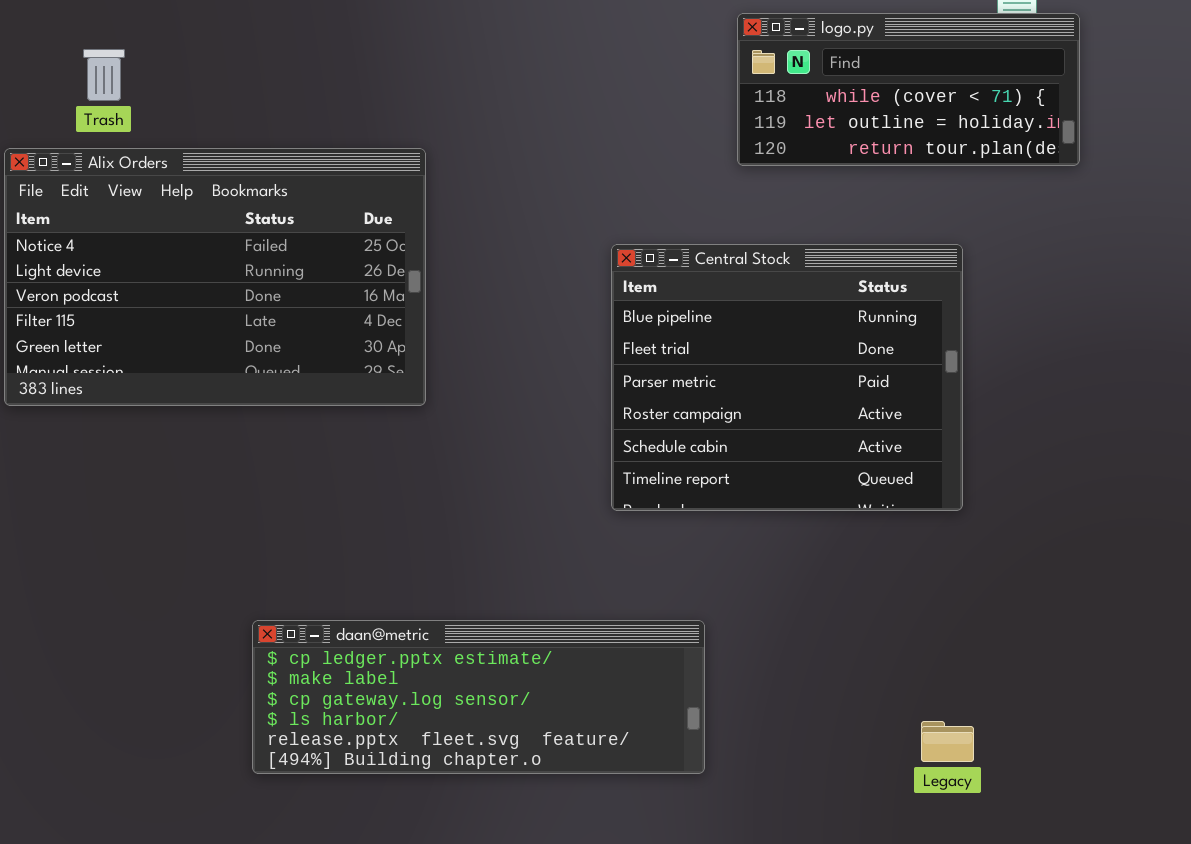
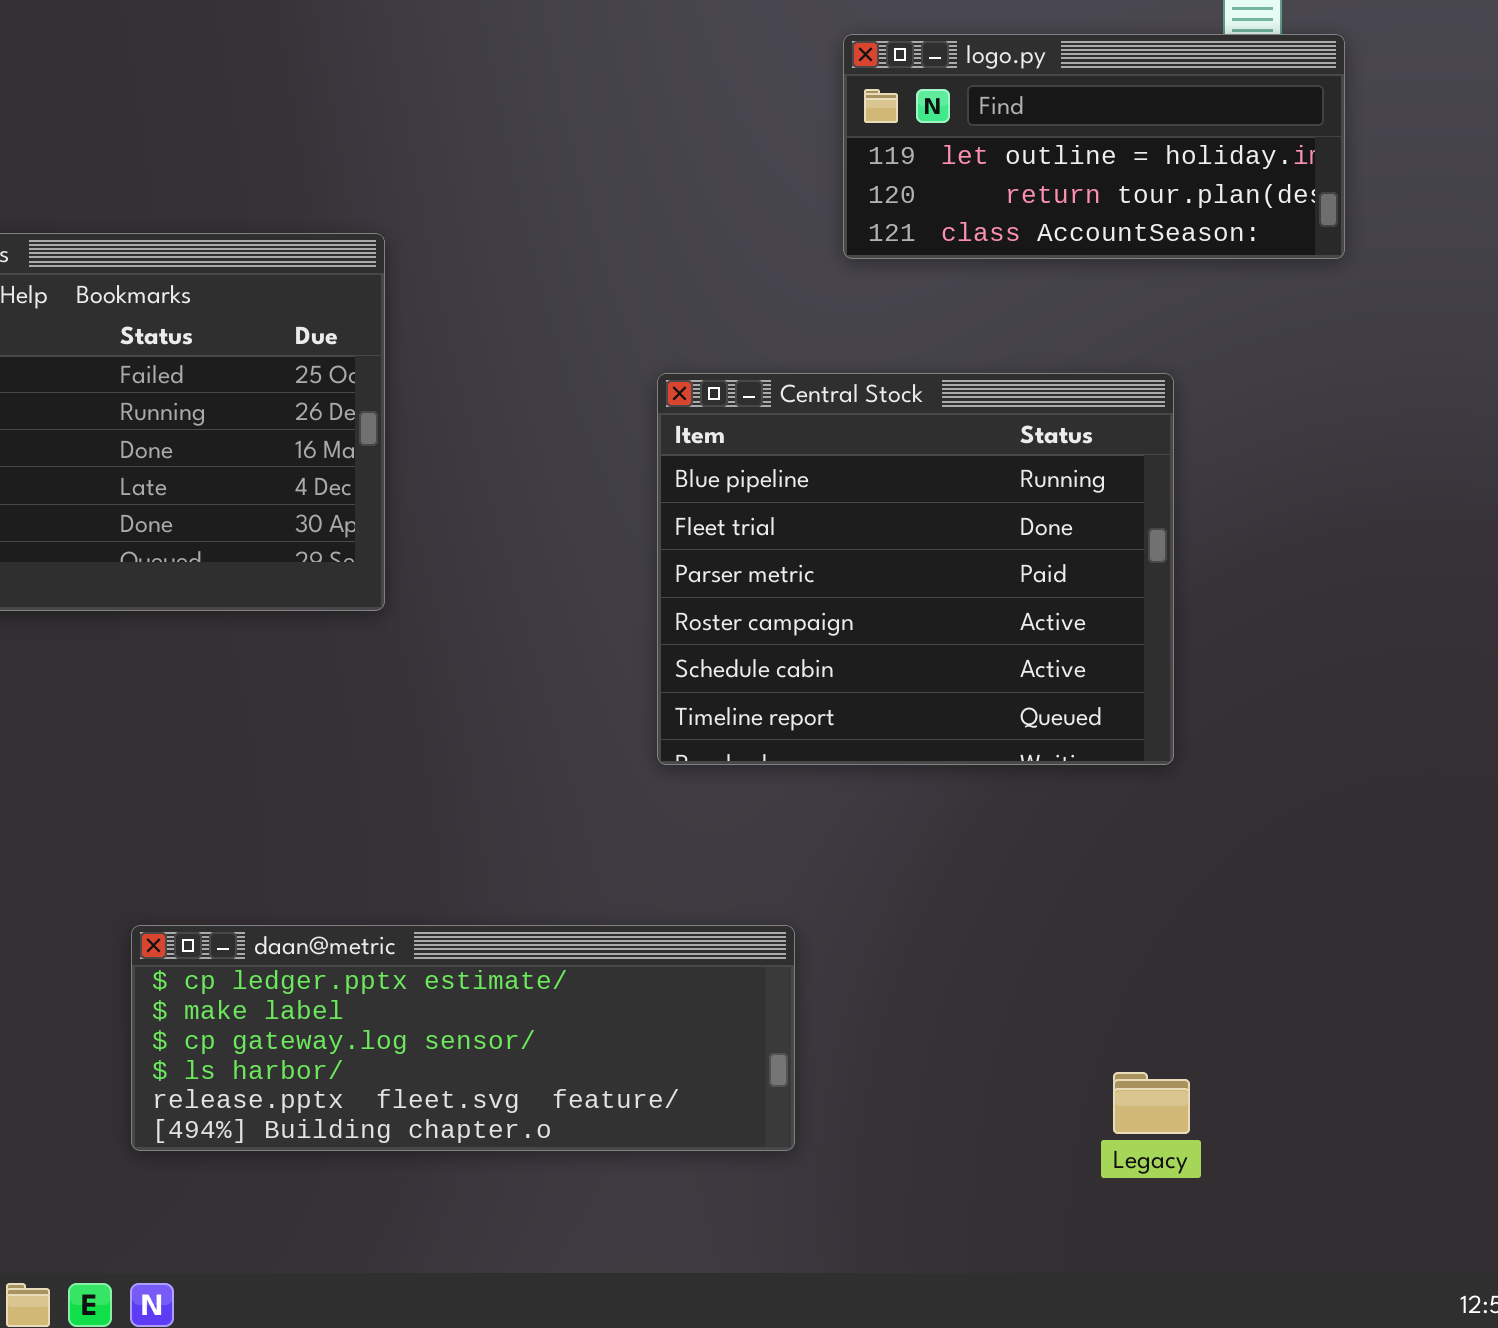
logo.py: [737,13,1080,166] -> [843,34,1345,259], scrolled down 1 row

